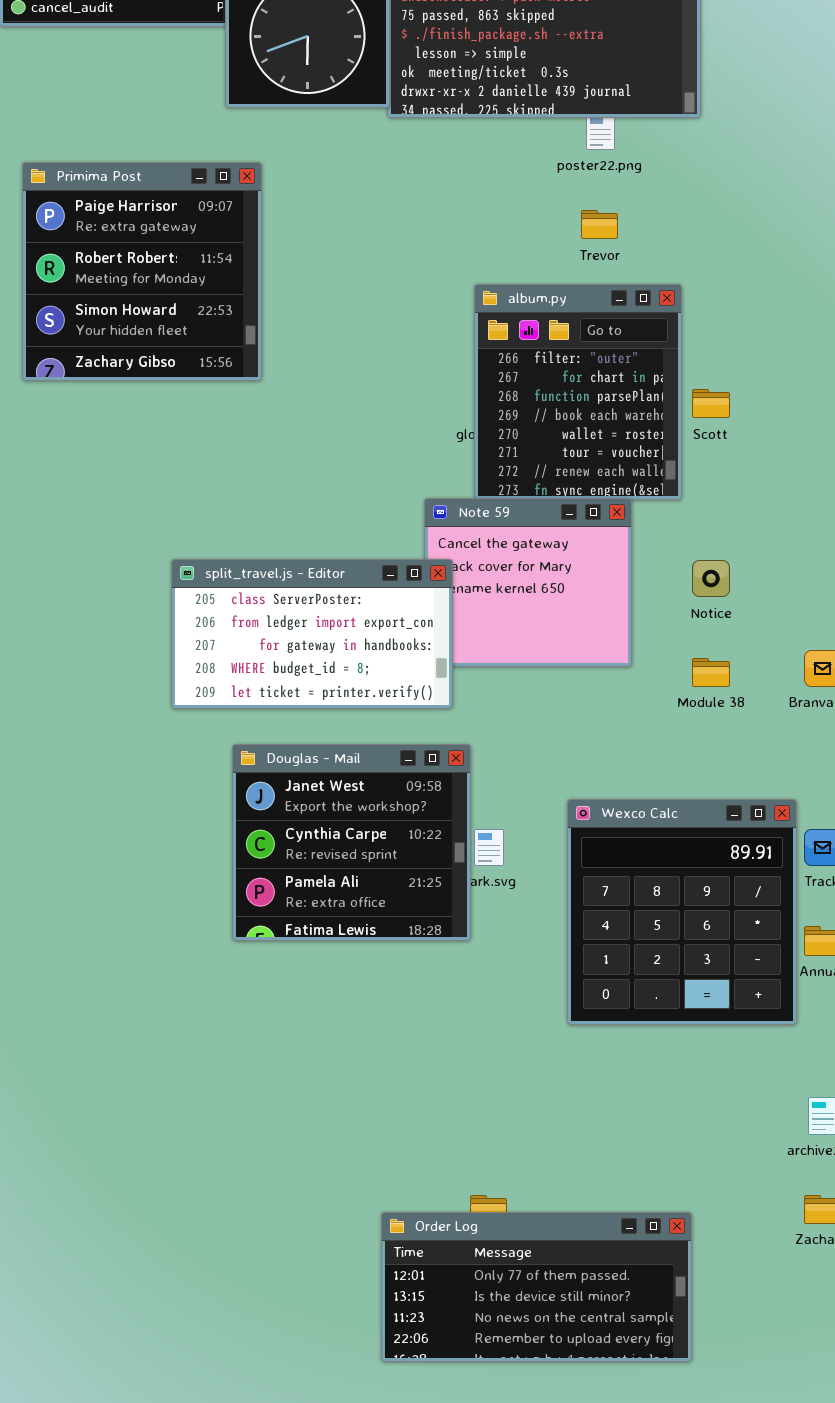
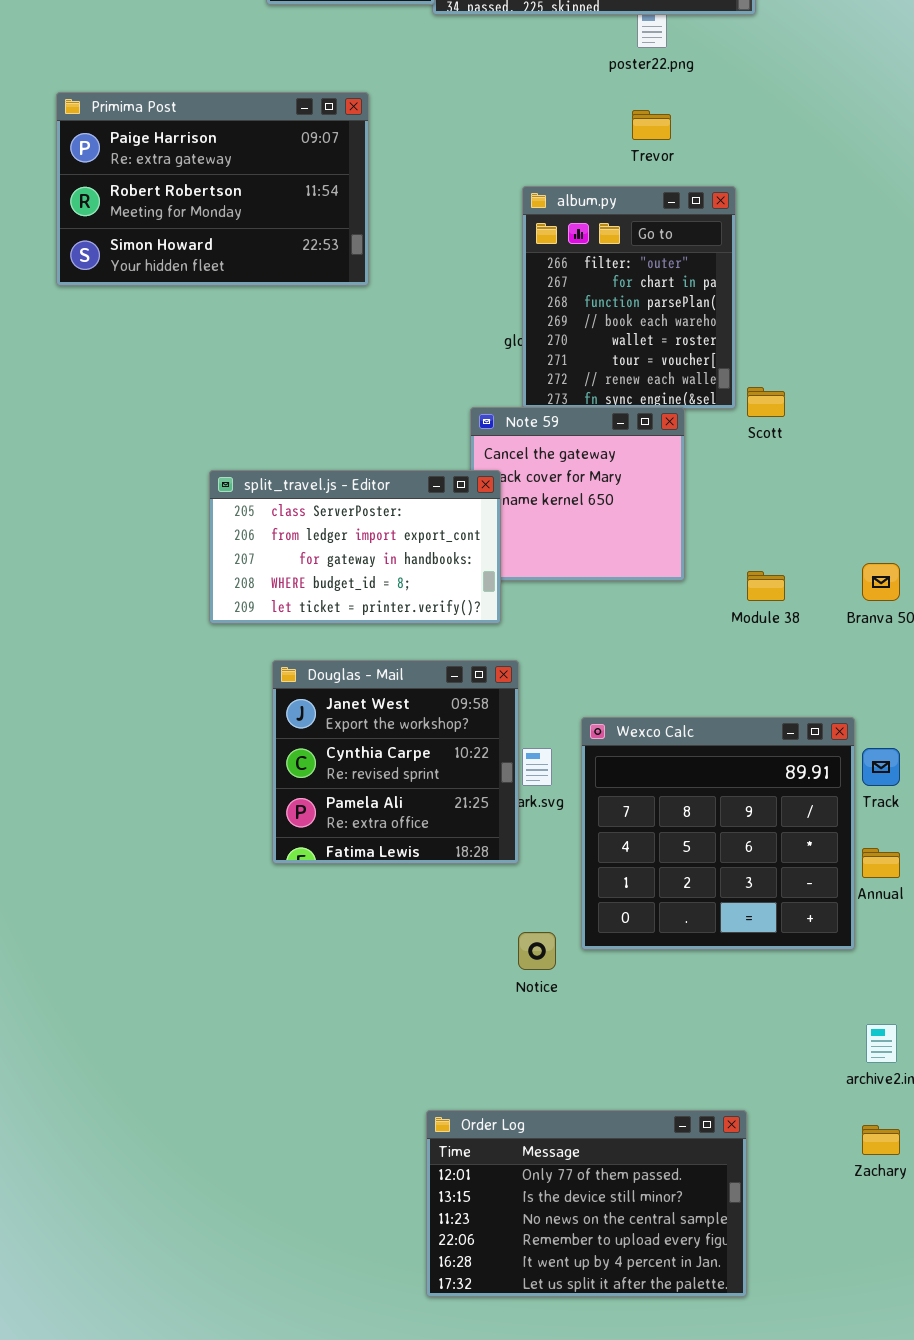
Primima Post: [22,162,262,381] -> [56,92,369,286], resized
Scott: [692,389,730,418] -> [747,387,785,417], moved
Notice: [692,560,730,597] -> [518,932,556,970], moved
Wexco Calc: [567,799,797,1025] -> [581,717,855,950], resized
Order Log: [381,1212,692,1362] -> [426,1110,747,1297], resized

